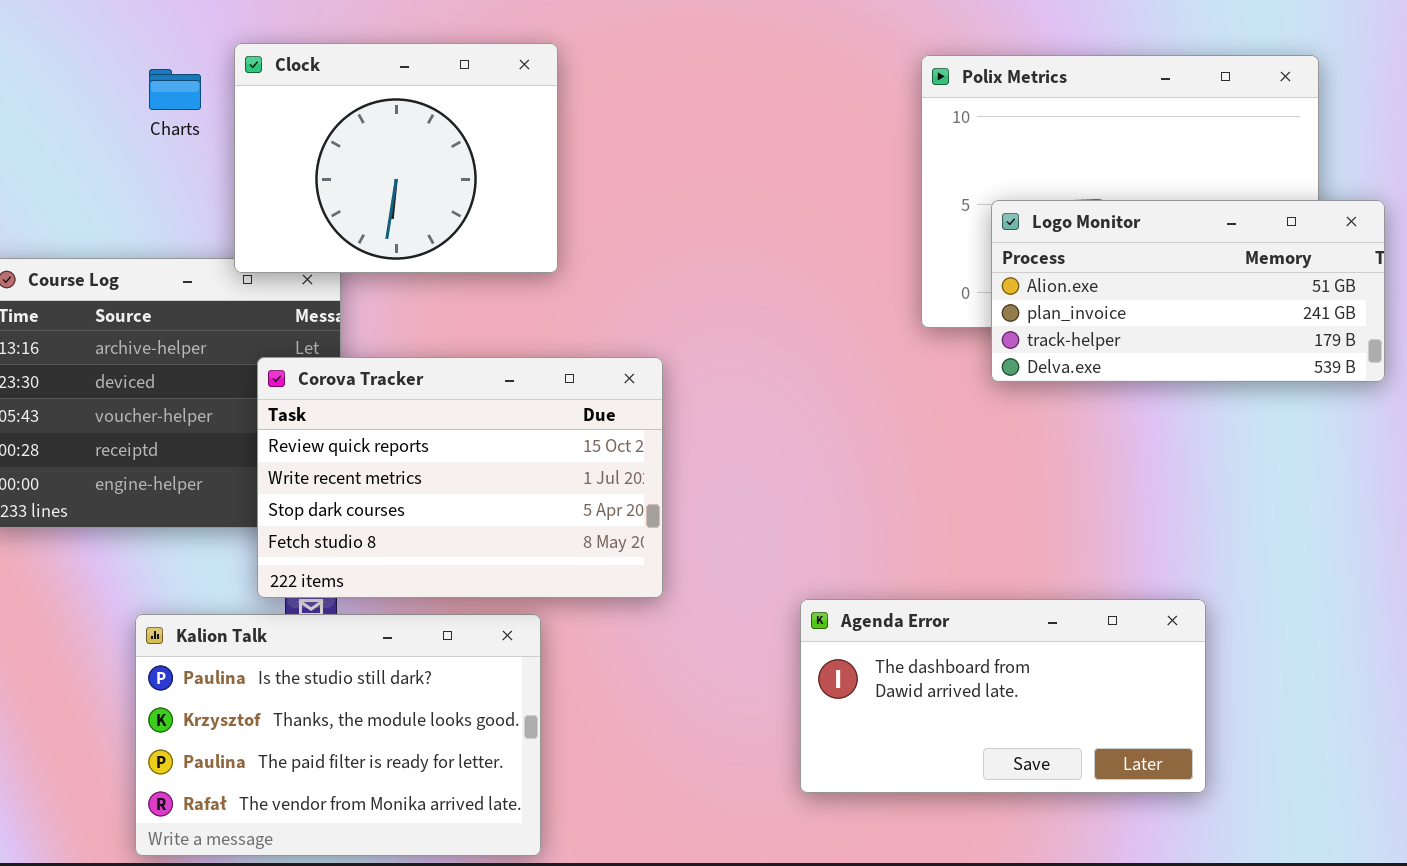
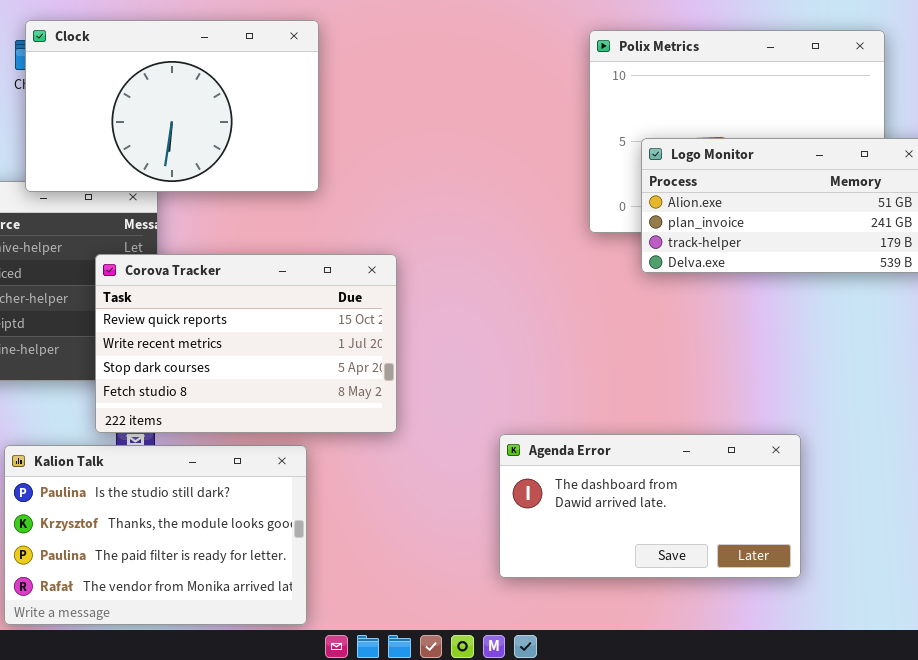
Clock: [234,43,558,273] -> [25,20,319,192], resized

